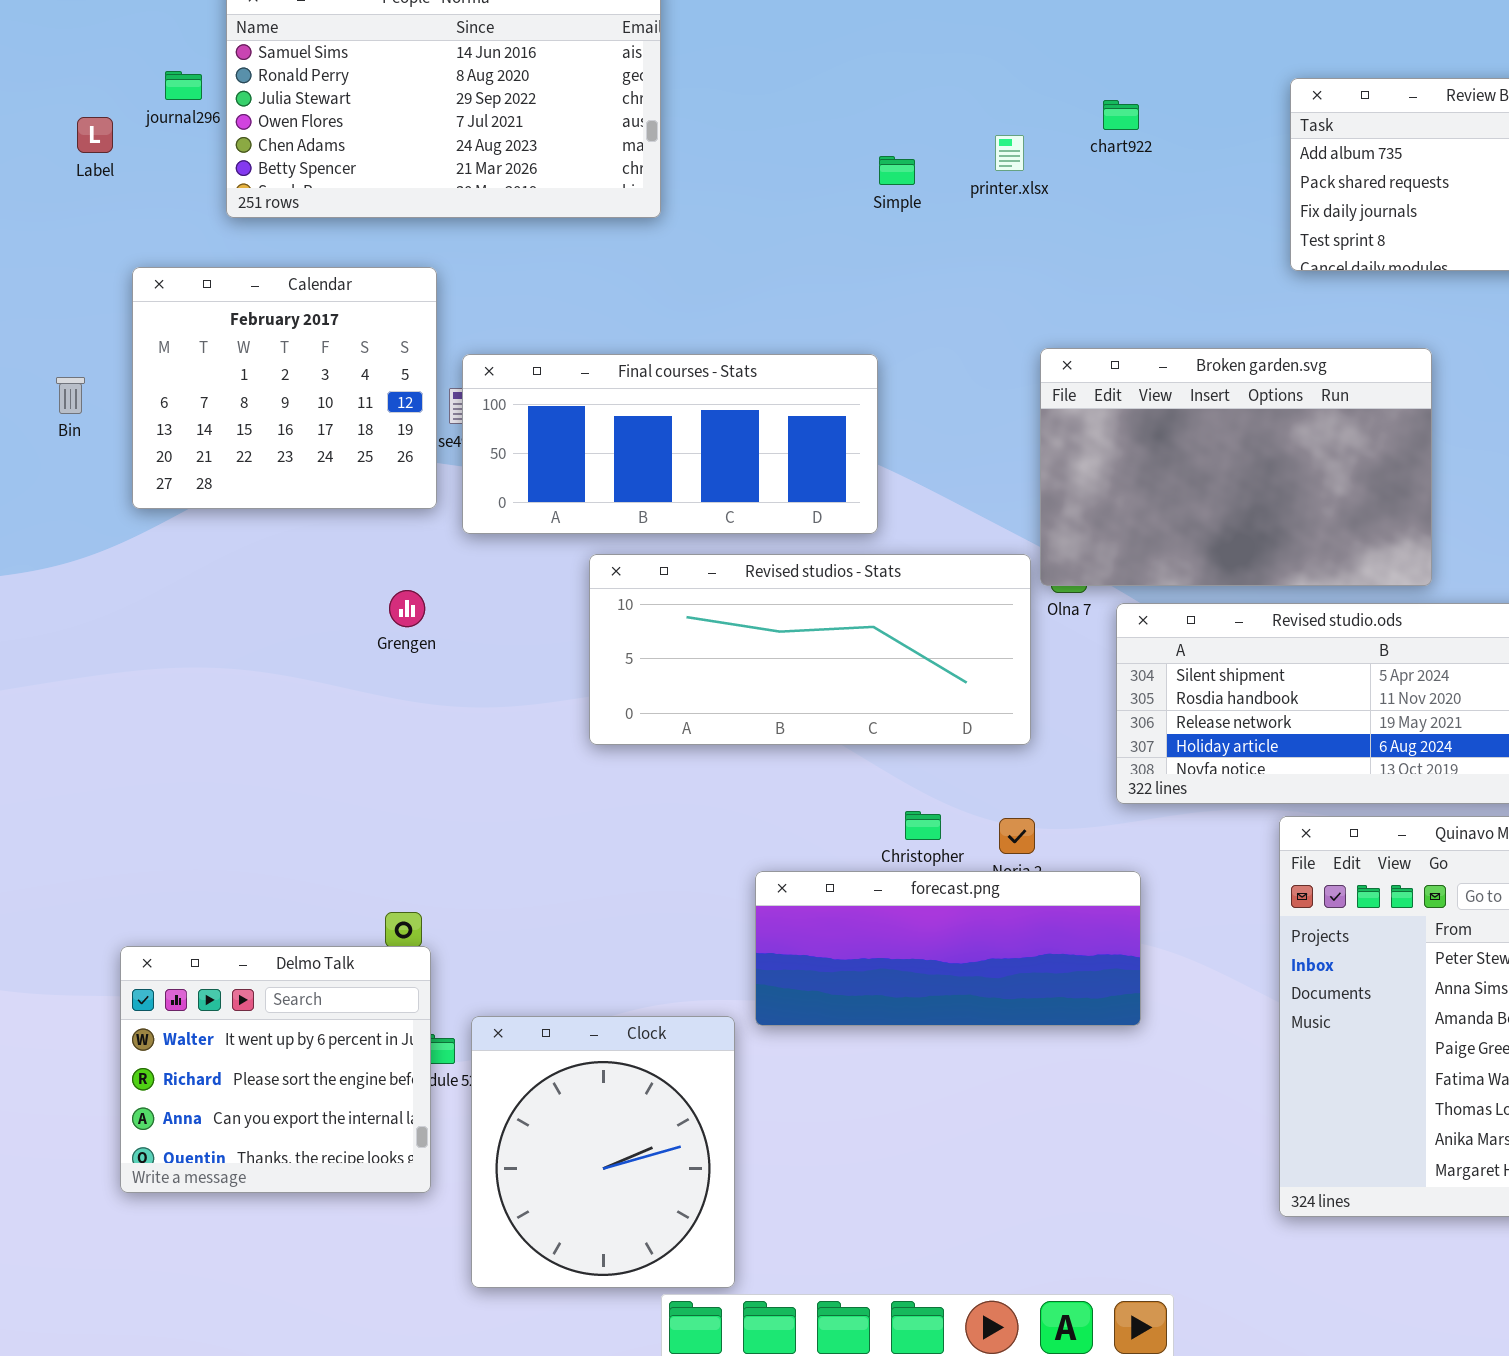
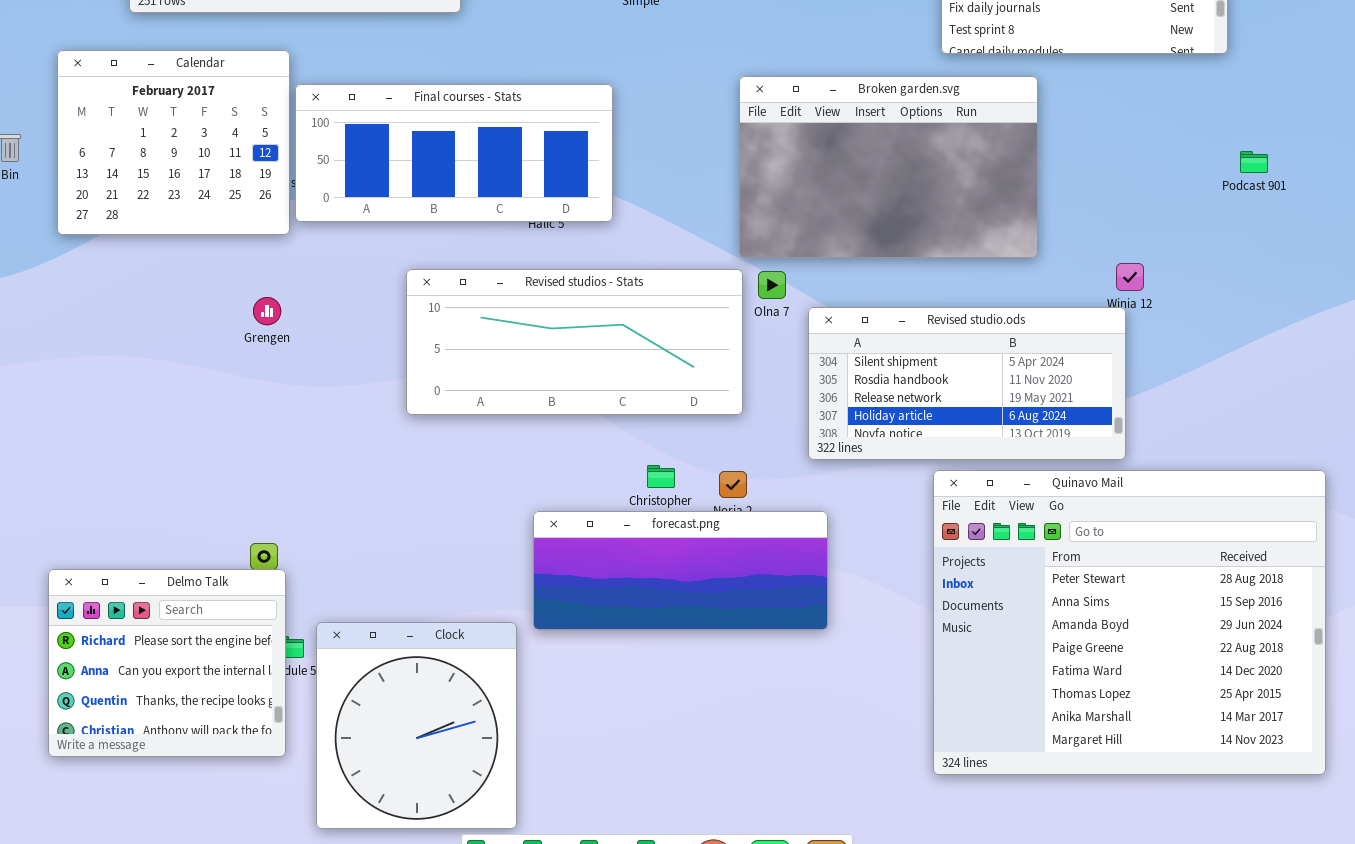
Broken garden.svg: [1040,348,1432,586] -> [739,76,1038,258], moved
Final courses - Stats: [462,354,878,534] -> [295,84,613,222], moved
Delmo Talk: [120,946,431,1193] -> [48,569,286,757], scrolled down 1 row

